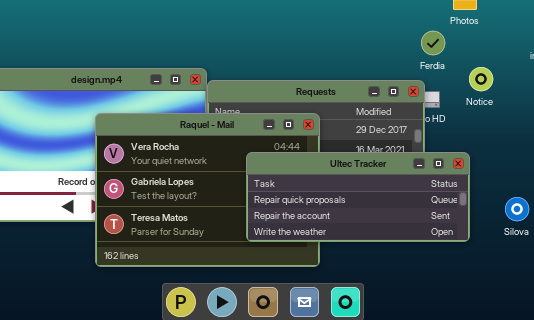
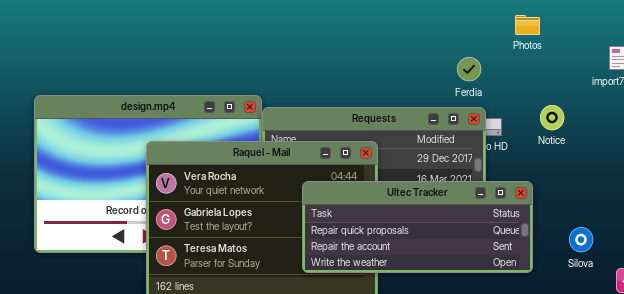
Ferdia: [421,31,445,55] -> [457,57,481,81], moved
Notice: [469,67,493,91] -> [540,105,564,130], moved

